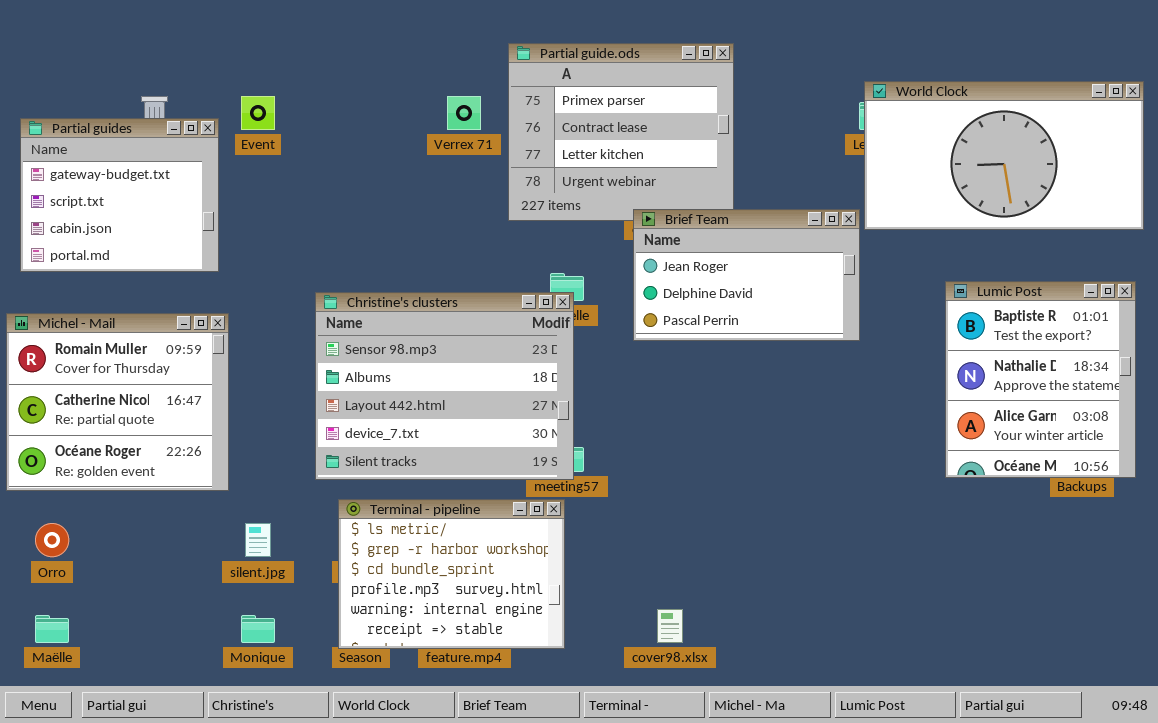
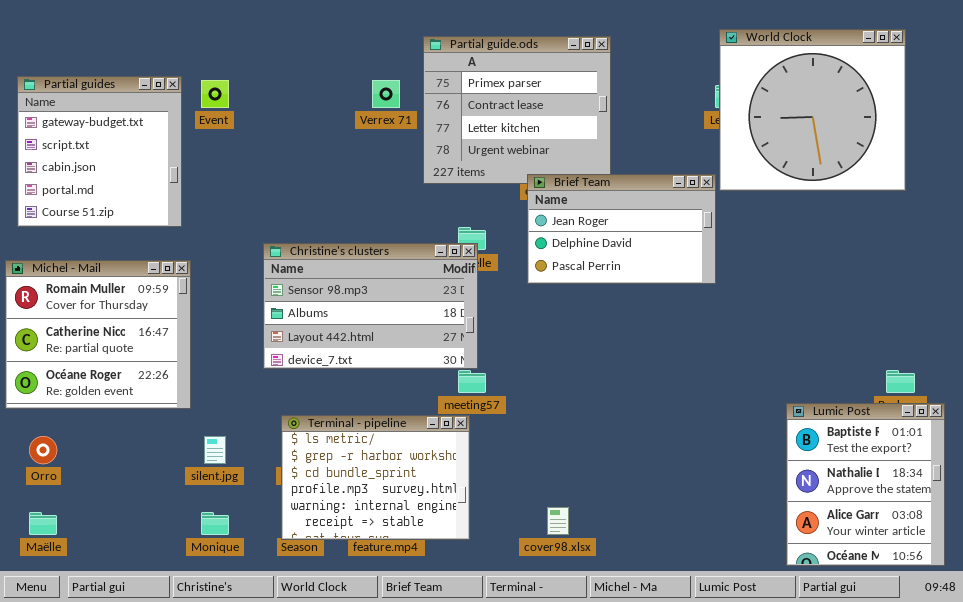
World Clock: [864,81,1144,230] -> [719,29,906,191], resized
Partial guides: [20,118,219,272] -> [17,76,182,227], resized
Lumic Post: [945,281,1136,478] -> [786,403,945,566], moved
Christine's clusters: [315,292,574,480] -> [263,243,478,369], resized

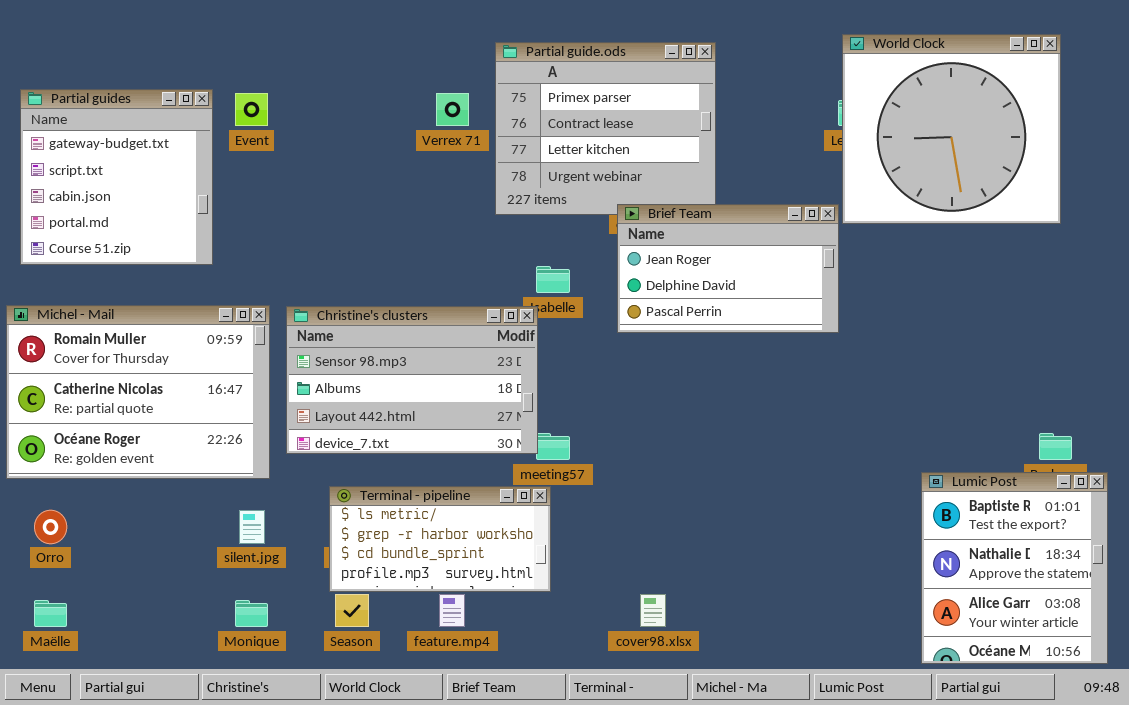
Christine's clusters: [263,243,478,369] -> [286,306,538,454], moved
Michel - Mail: [5,260,191,409] -> [6,305,270,479], resized
Terminal - pipeline: [281,415,470,540] -> [329,486,551,592], resized

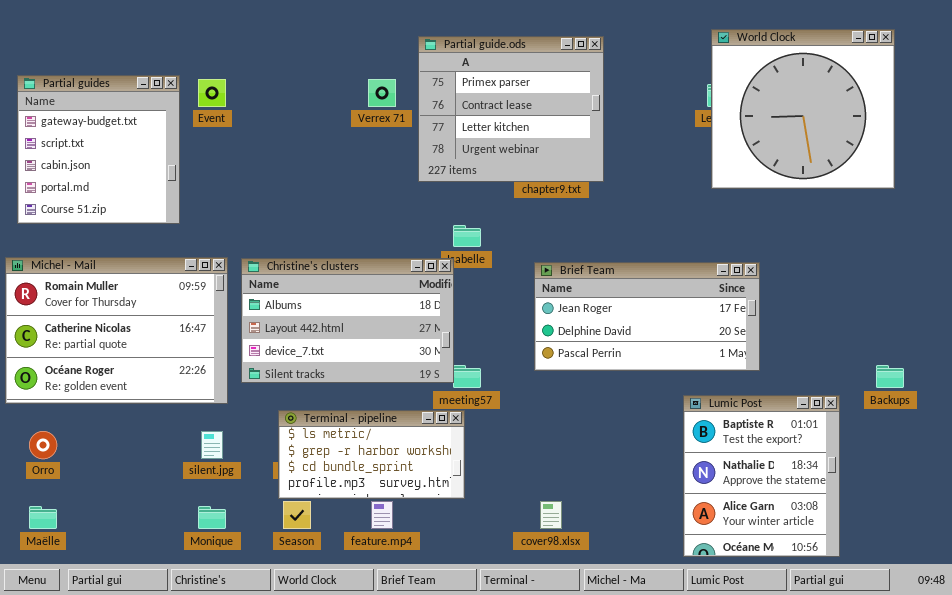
Brief Team: [617,204,839,333] -> [534,262,760,371], moved, resized
Christine's clusters: [286,306,538,454] -> [241,258,454,383], scrolled down 1 row
Lumic Post: [921,472,1108,664] -> [683,395,840,557], moved

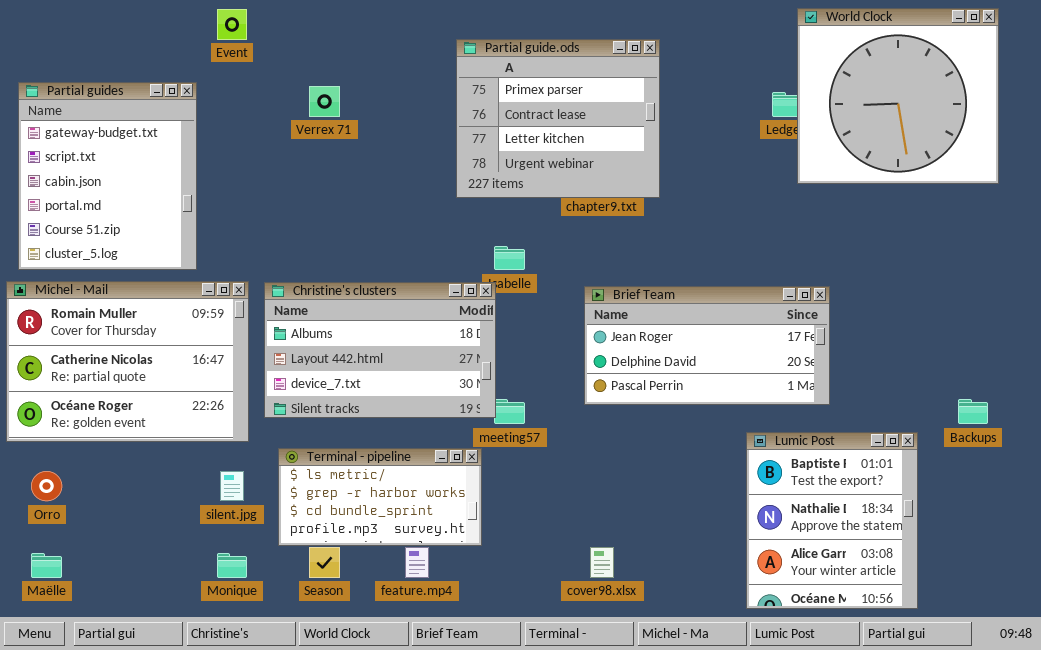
World Clock: [711,29,895,189] -> [797,8,999,184], moved
Partial guides: [17,75,180,224] -> [18,82,197,270], resized
Event: [198,79,226,107] -> [217,9,247,40], moved
Verrex 71: [368,79,396,107] -> [309,86,340,117], moved
Terminal - pipeline: [278,410,465,499] -> [278,448,482,546], moved

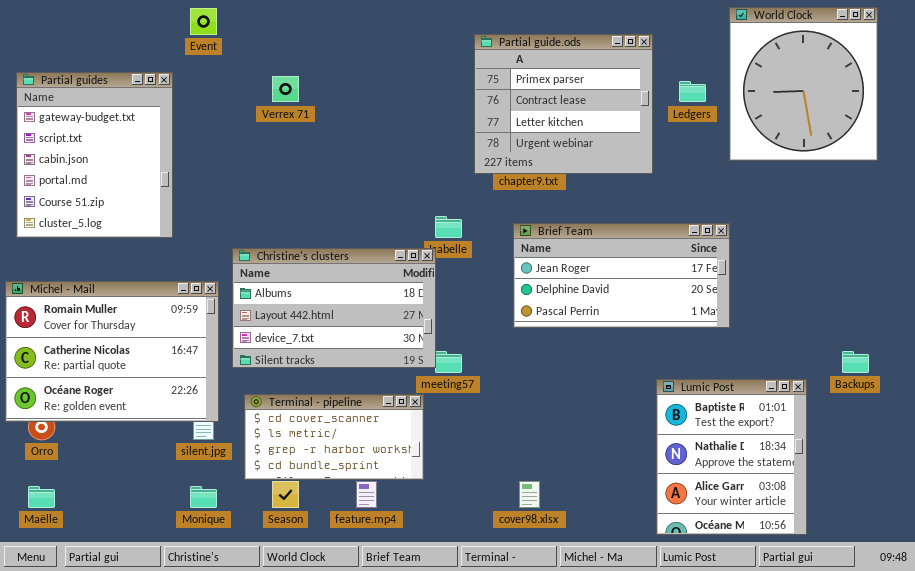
World Clock: [797,8,999,184] -> [729,7,878,161], resized
Partial guide.ods: [456,39,660,198] -> [474,34,653,174], moved
Michel - Mail: [6,281,249,442] -> [5,281,219,422], moved
Brief Team: [584,286,830,405] -> [513,223,730,328], moved
Terminal - pipeline: [278,448,482,546] -> [244,394,424,480], scrolled up 1 row

